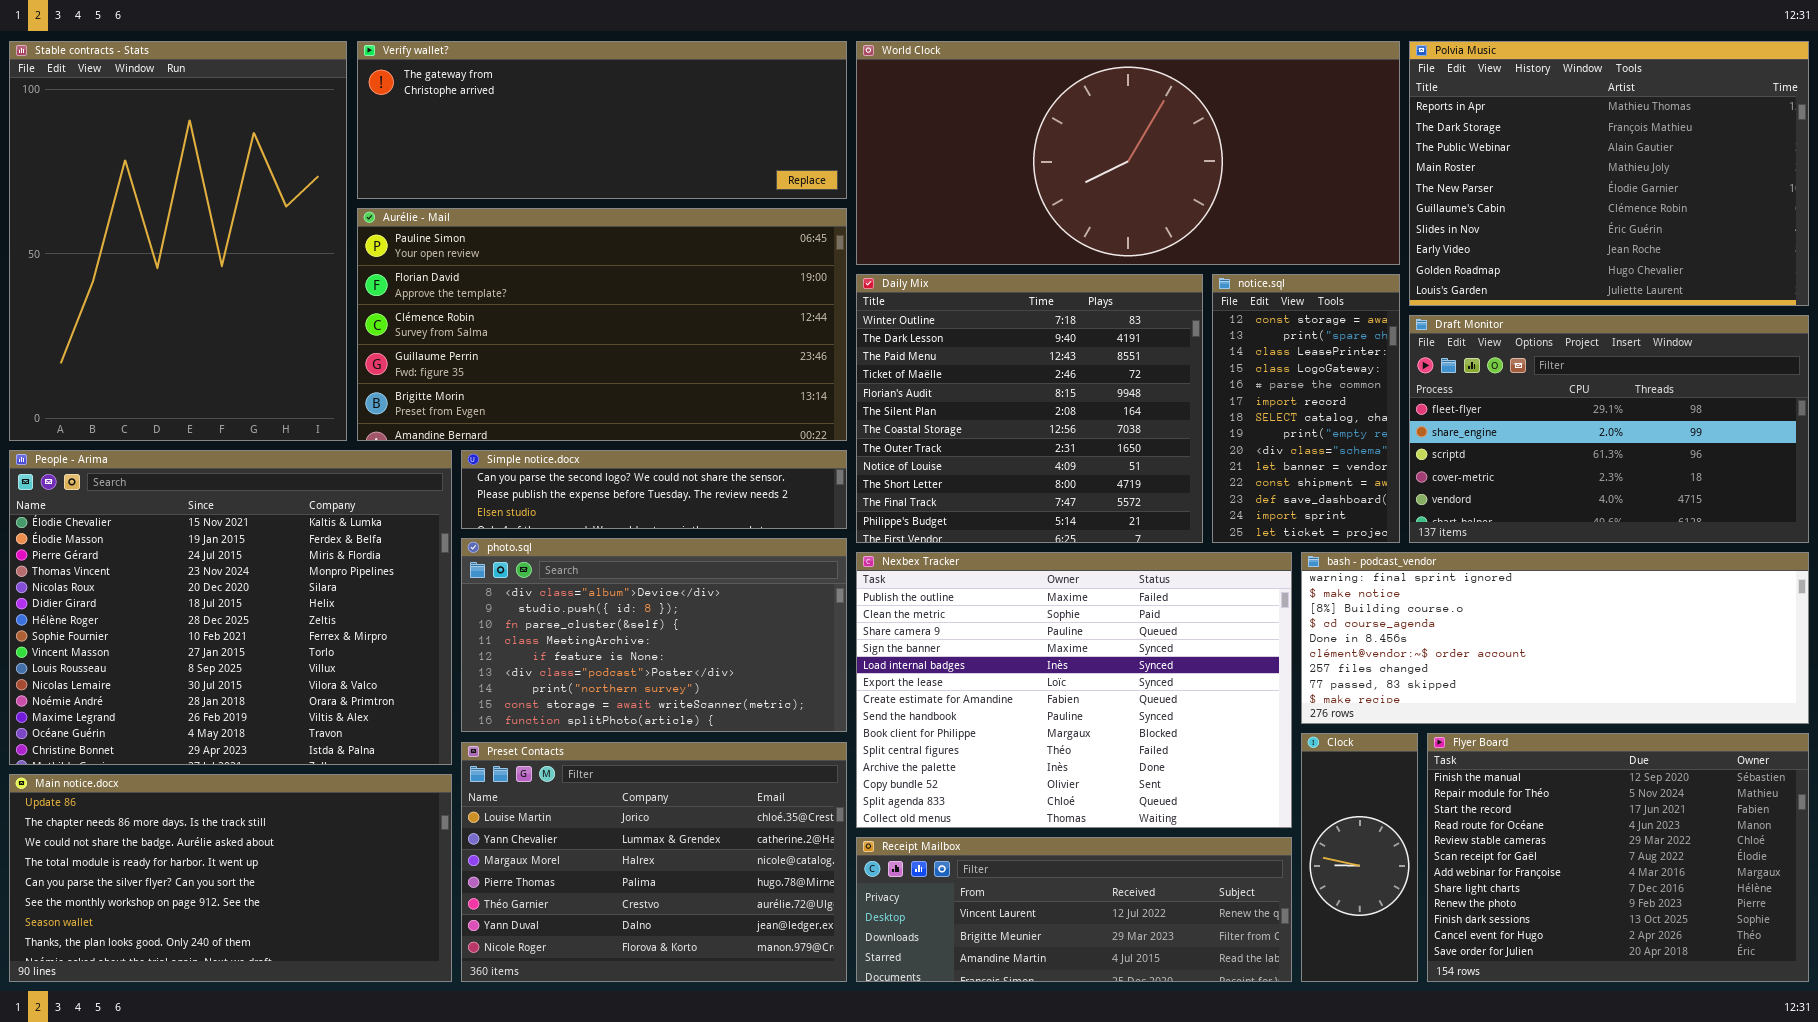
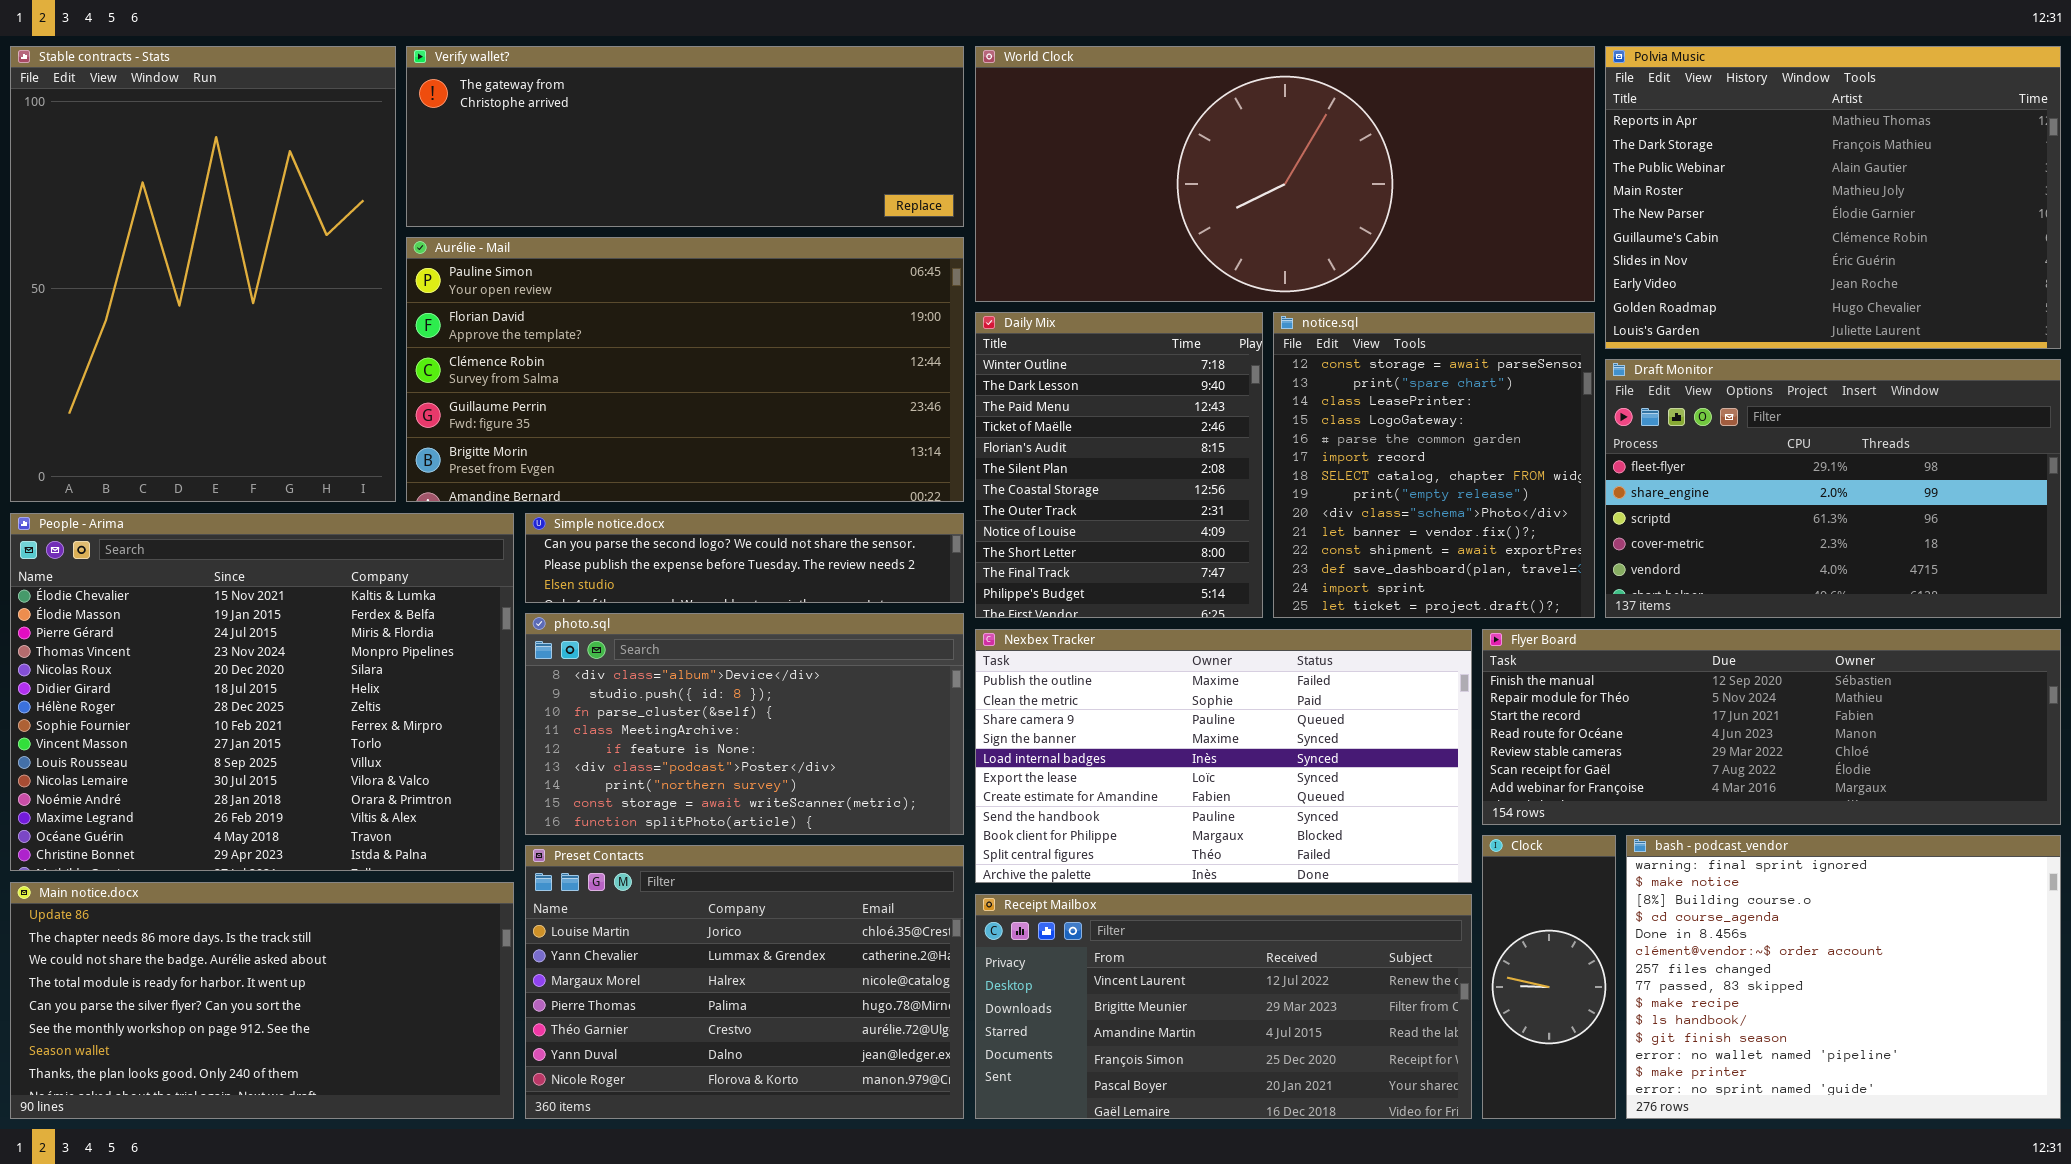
Daily Mix: [856,274,1203,543] -> [975,312,1263,618], resized
notice.sql: [1212,274,1400,543] -> [1273,312,1595,618], resized
Nexbex Tracker: [856,552,1292,828] -> [975,629,1472,883], resized
bash - podcast_vendor: [1301,552,1809,724] -> [1626,835,2061,1119], moved, resized
Flyer Board: [1427,733,1809,982] -> [1482,629,2061,825], moved, resized
Receipt Mailbox: [856,837,1292,982] -> [975,894,1472,1119], resized

